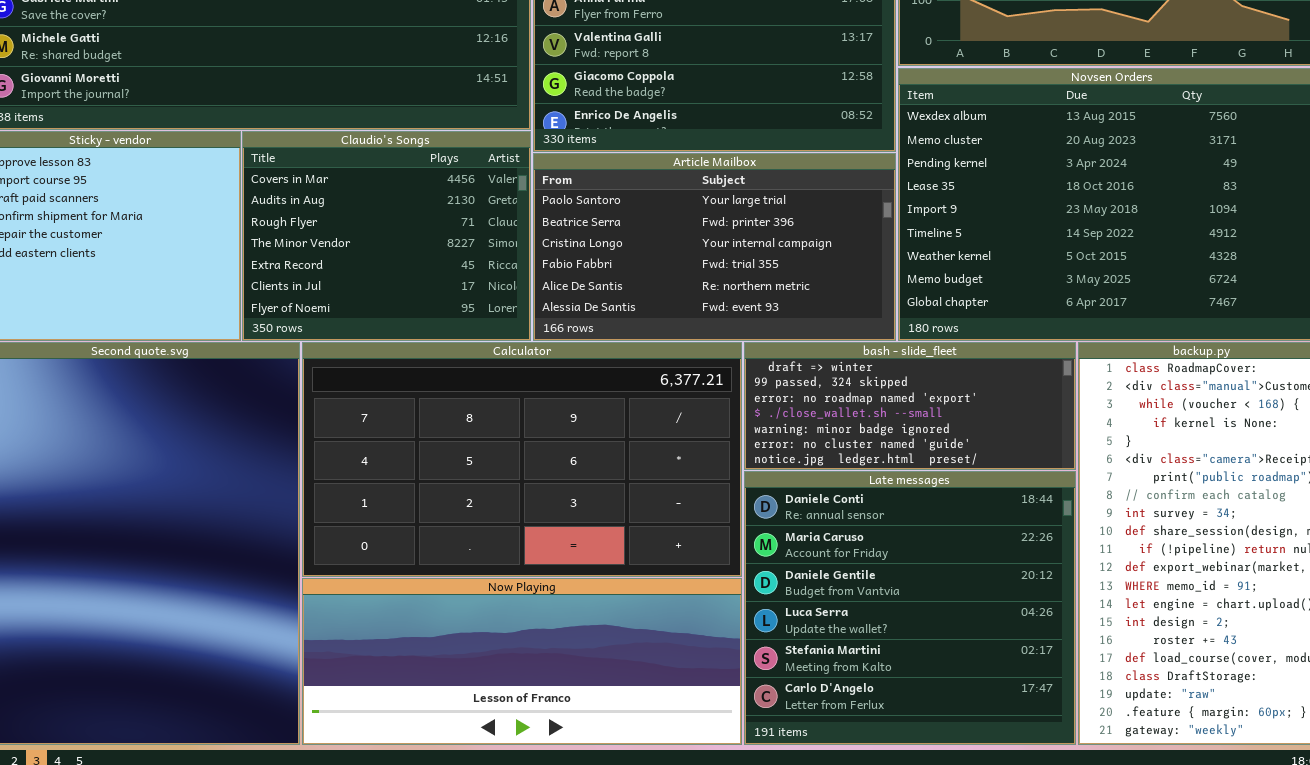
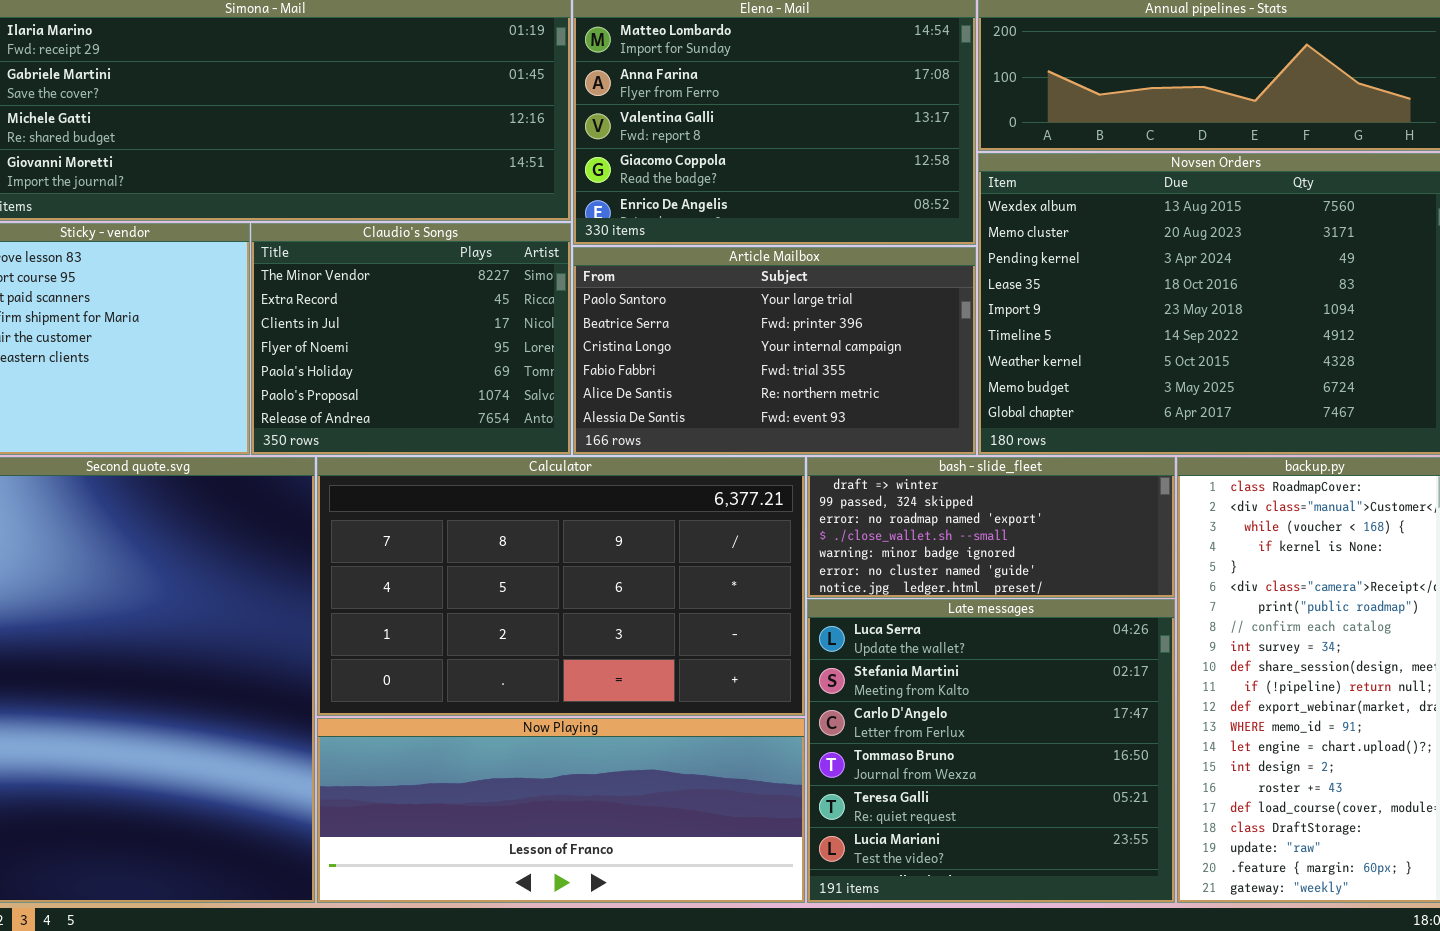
Claudio's Songs: [242,131,531,341] -> [251,223,571,455], scrolled down 3 rows
Late messages: [744,471,1076,745] -> [807,599,1175,903], scrolled down 3 rows

